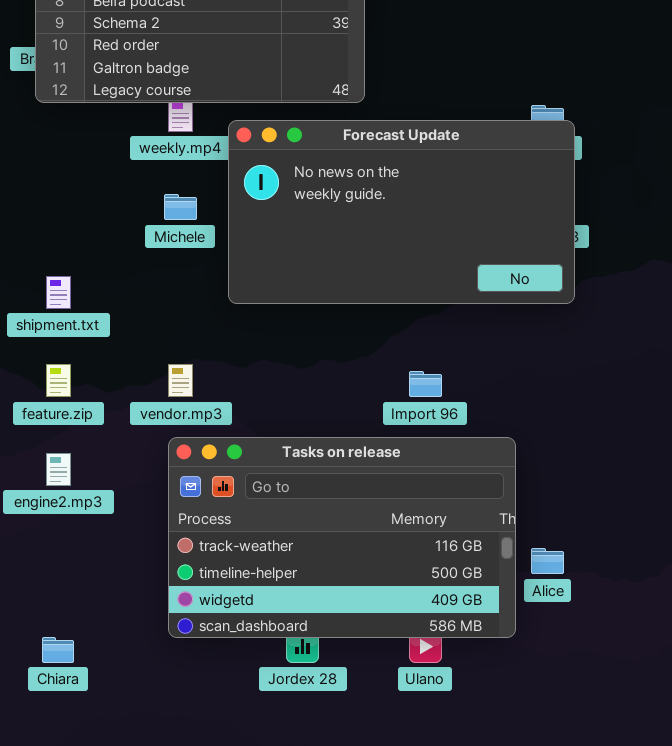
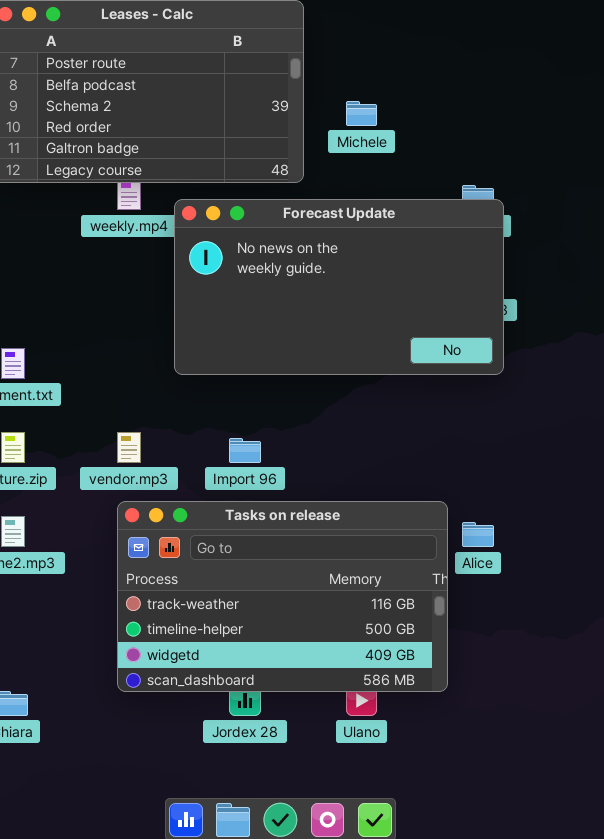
Michele: [164,194,197,220] -> [346,101,377,126], moved
Import 96: [409,371,442,397] -> [229,438,261,463], moved
Alice: [531,548,564,574] -> [462,522,494,547], moved

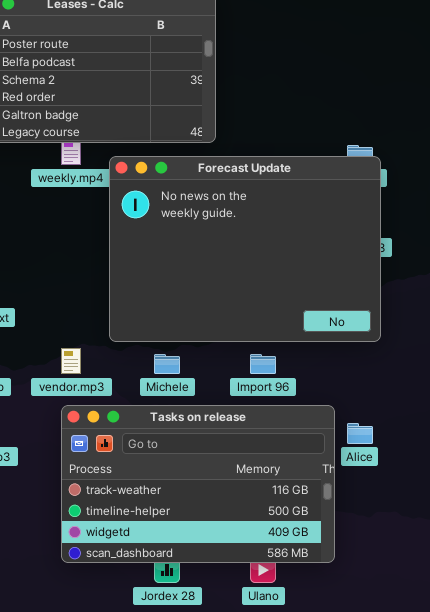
Michele: [346,101,377,126] -> [154,354,180,374], moved
Forecast Update: [174,199,504,375] -> [109,156,381,342], resized
Import 96: [229,438,261,463] -> [250,354,276,374], moved

